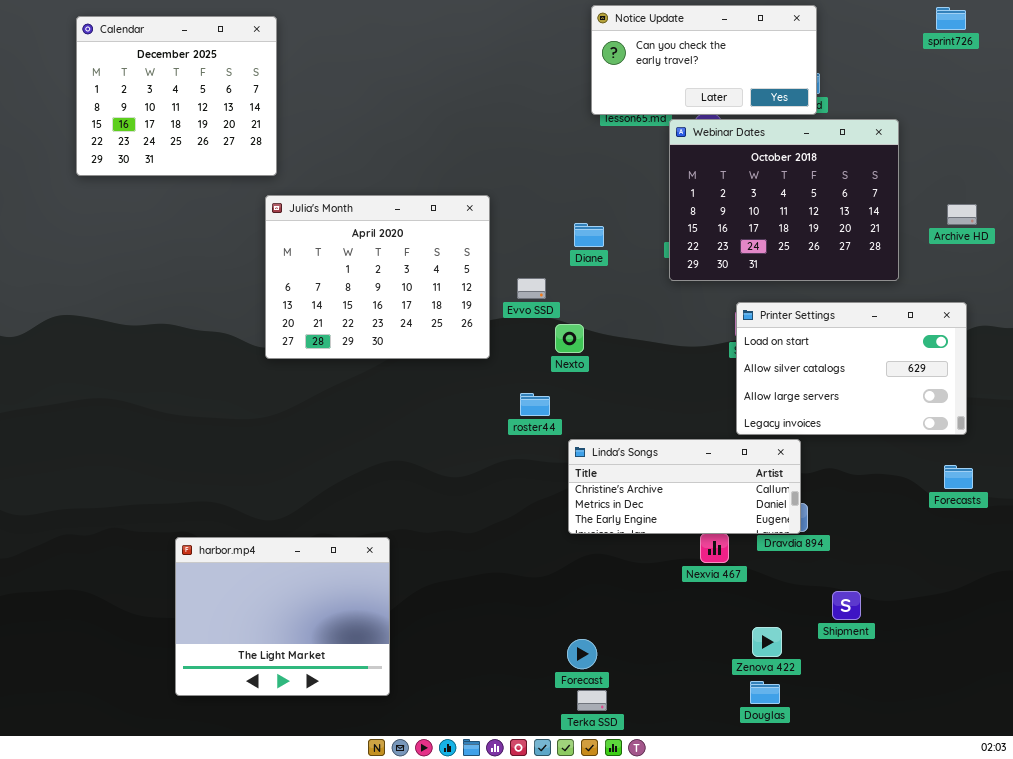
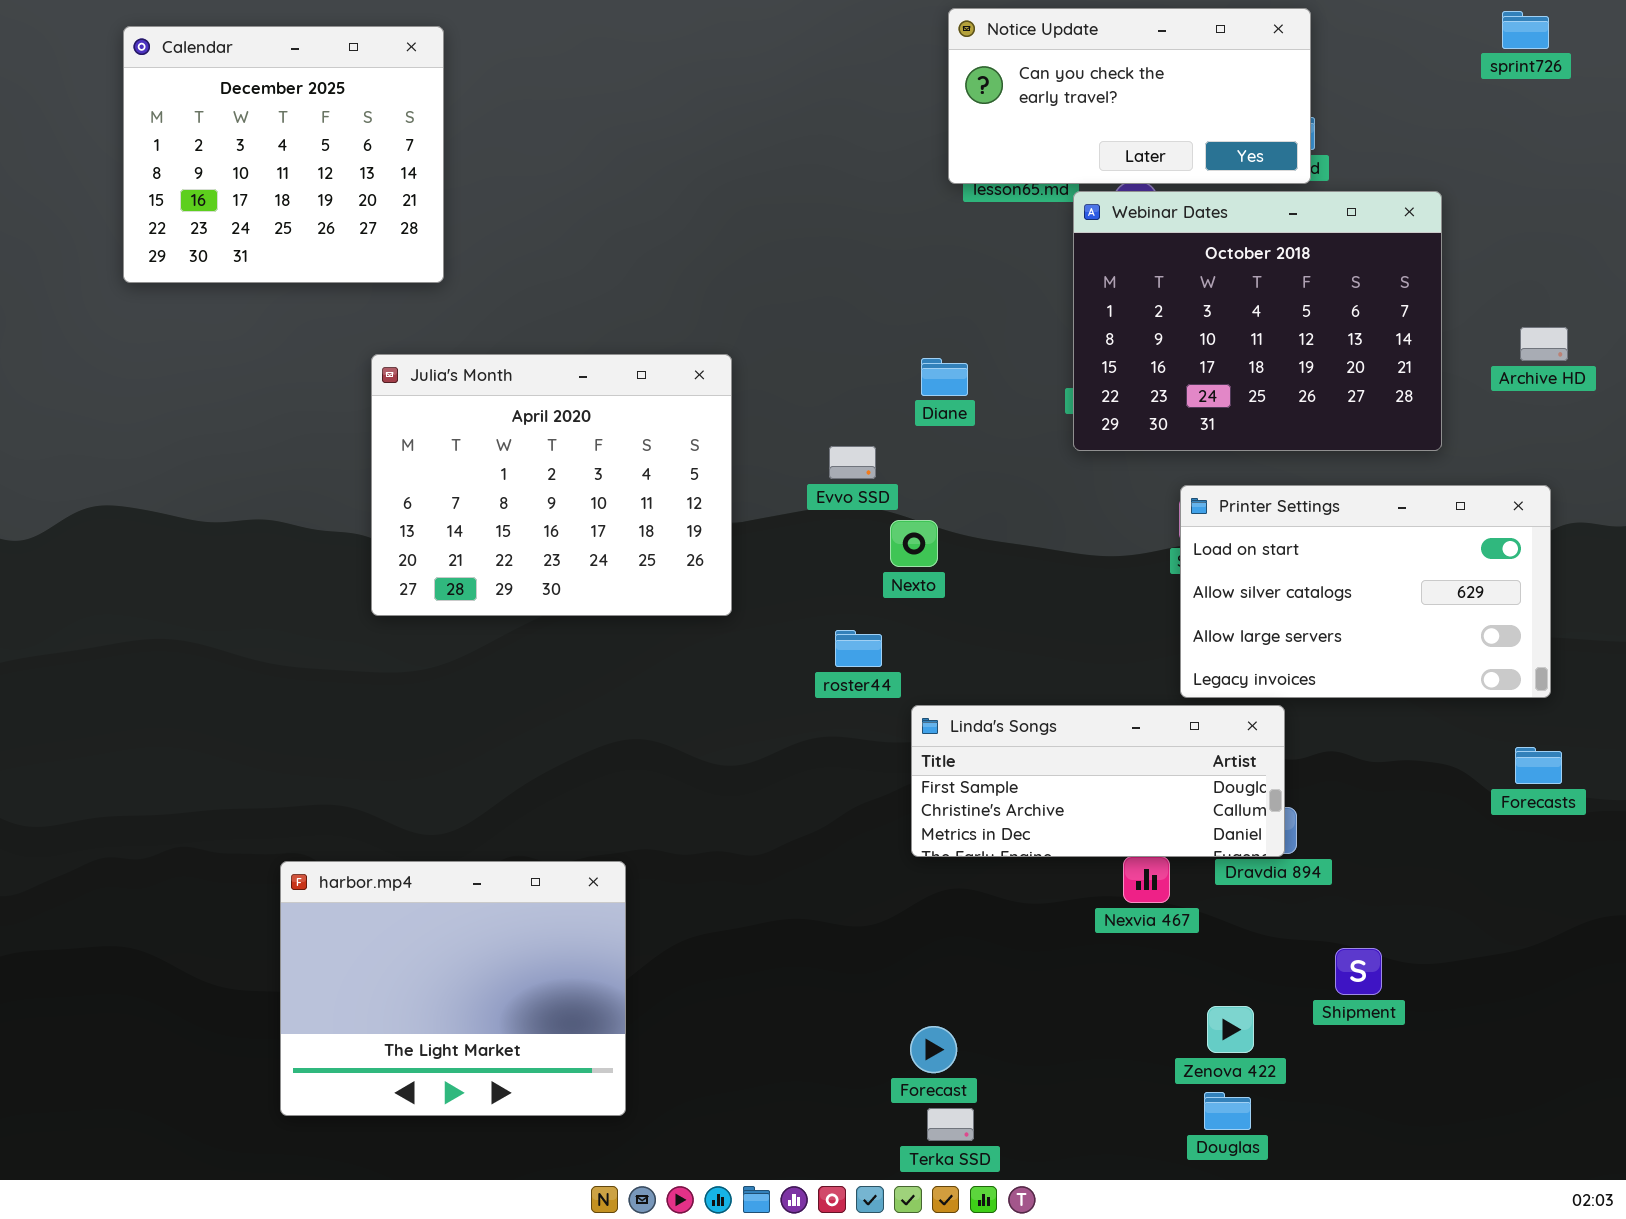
Julia's Month: [265,195,490,359] -> [371,354,732,616], moved
Linda's Songs: [568,439,801,534] -> [911,705,1285,857], scrolled up 1 row

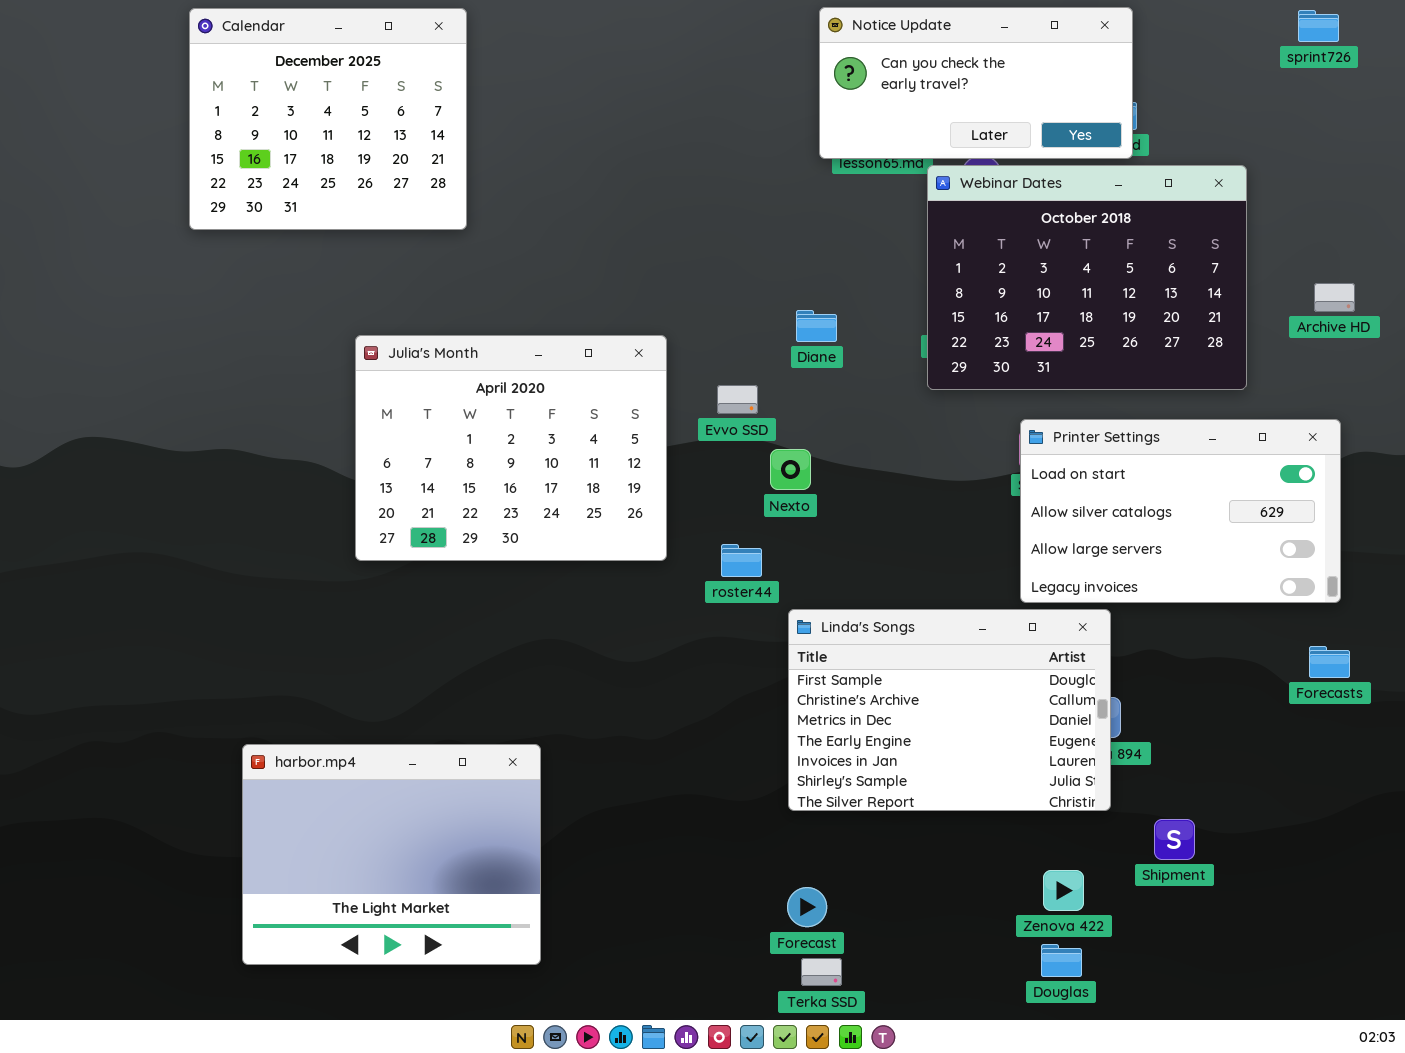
Calendar: [123,26,444,283] -> [189,8,467,230], moved
Julia's Month: [371,354,732,616] -> [355,335,667,561], moved
Linda's Songs: [911,705,1285,857] -> [788,609,1111,811], resized

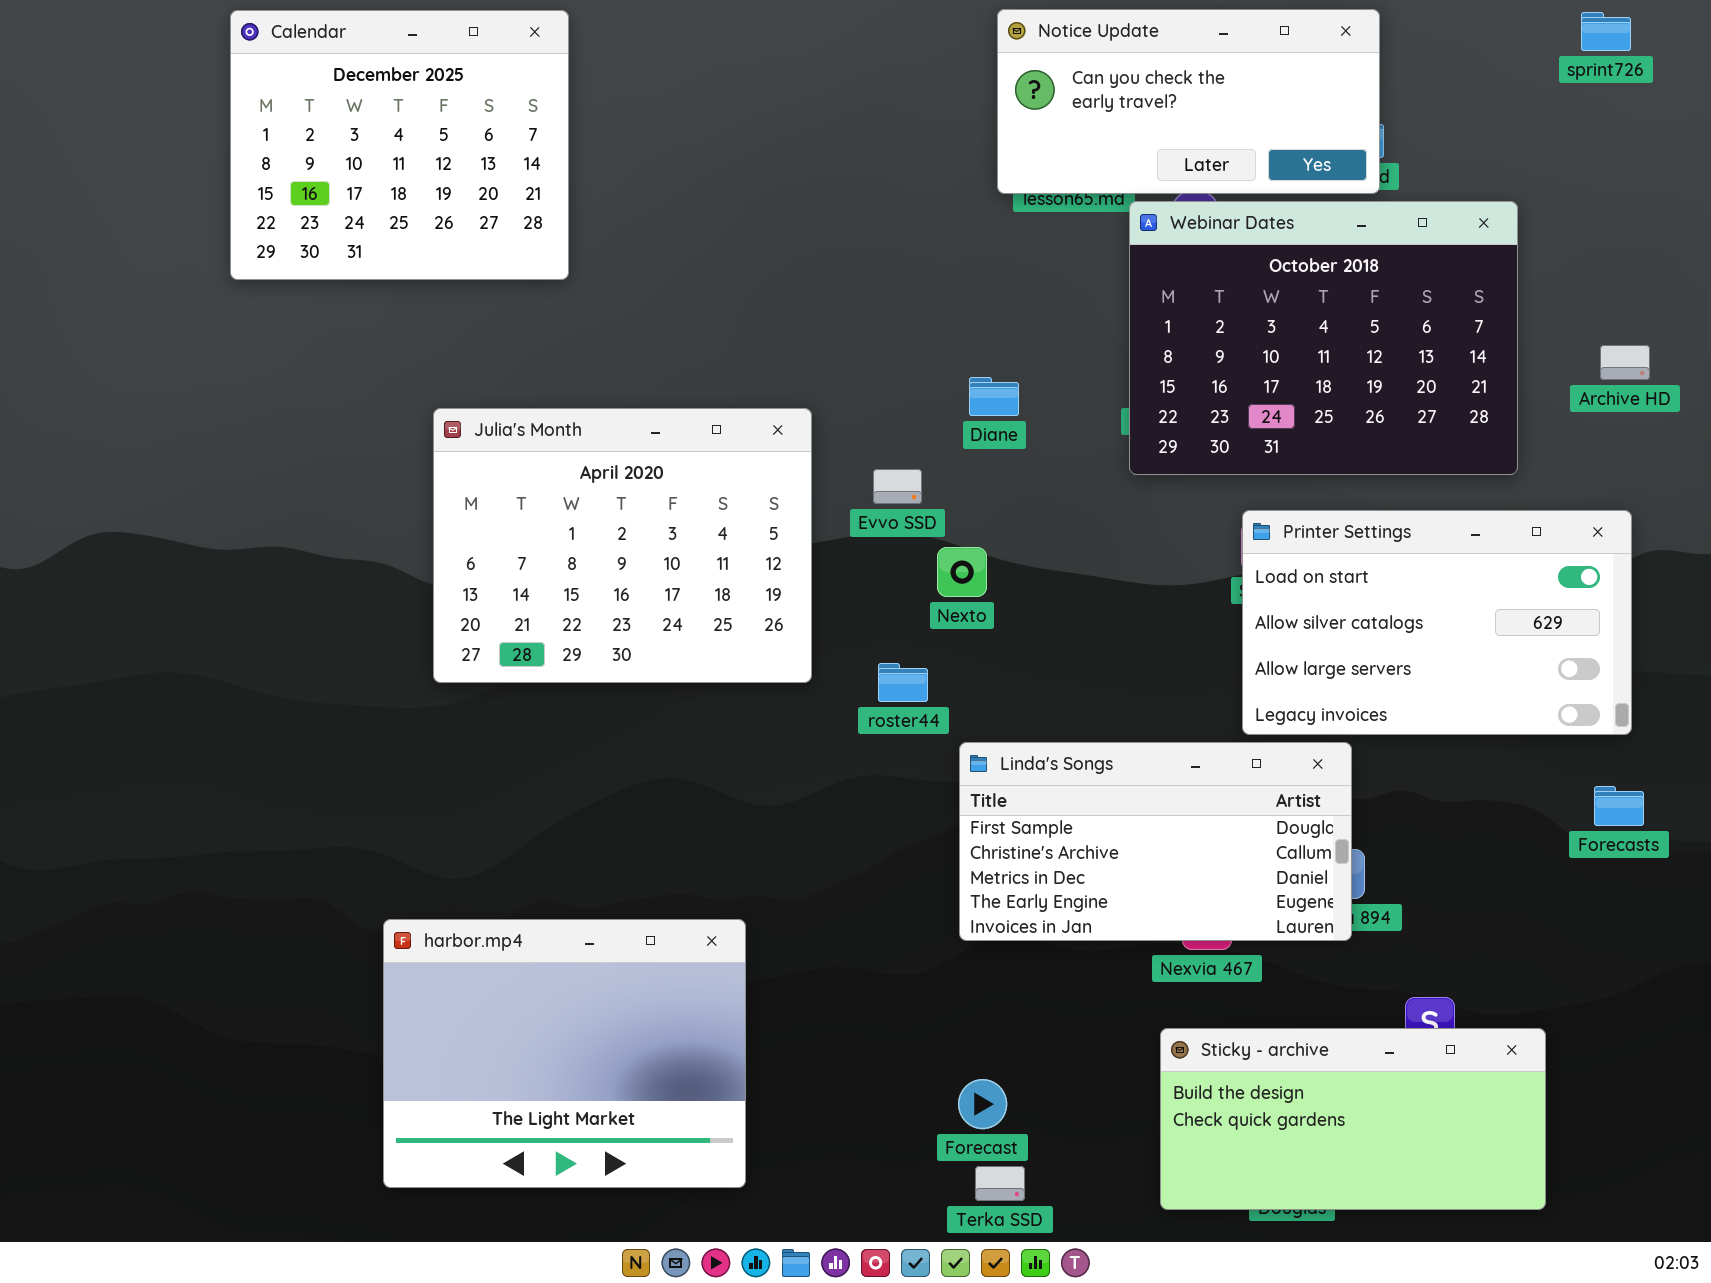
Linda's Songs: [788,609,1111,811] -> [959,742,1352,941], resized
harbor.mp4: [242,744,541,965] -> [383,919,746,1188], moved
Sticky - archive: none -> [1160,1028,1546,1210], opened

